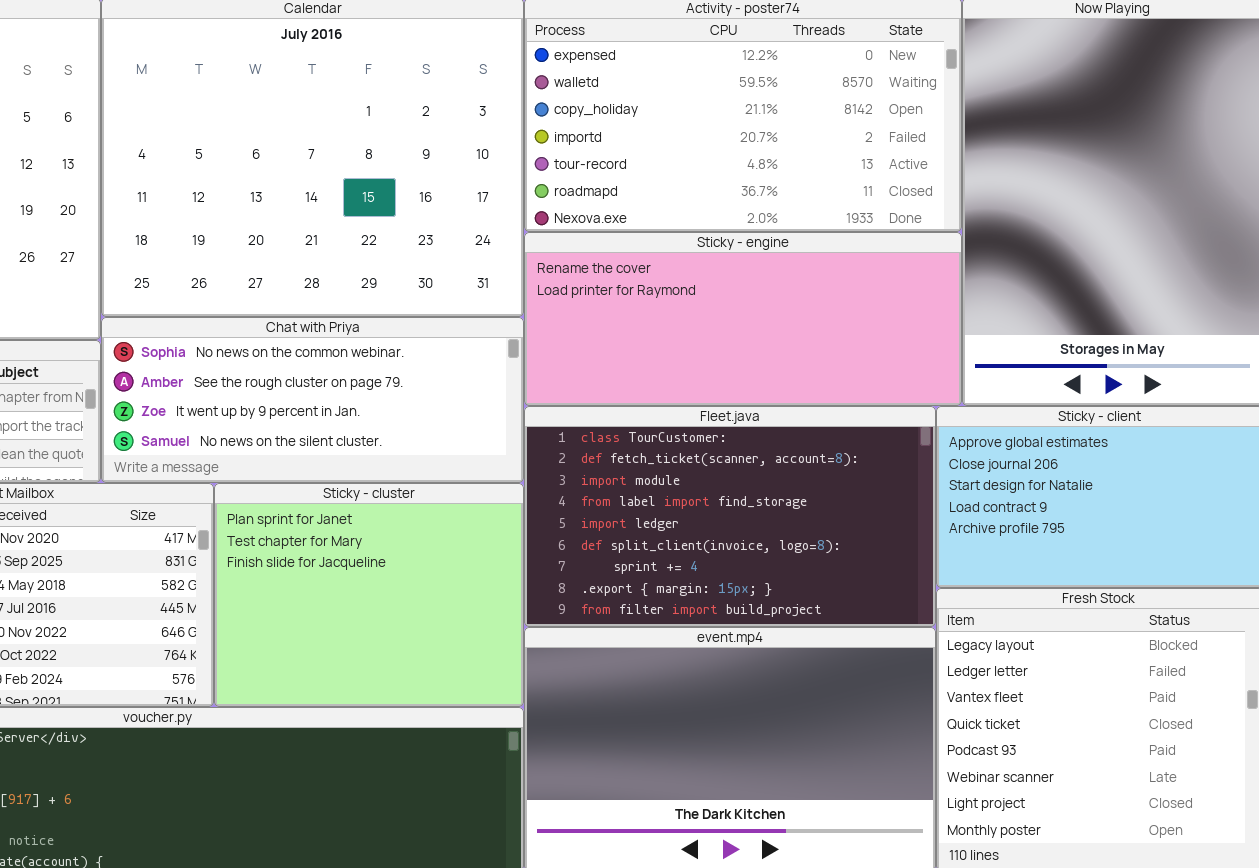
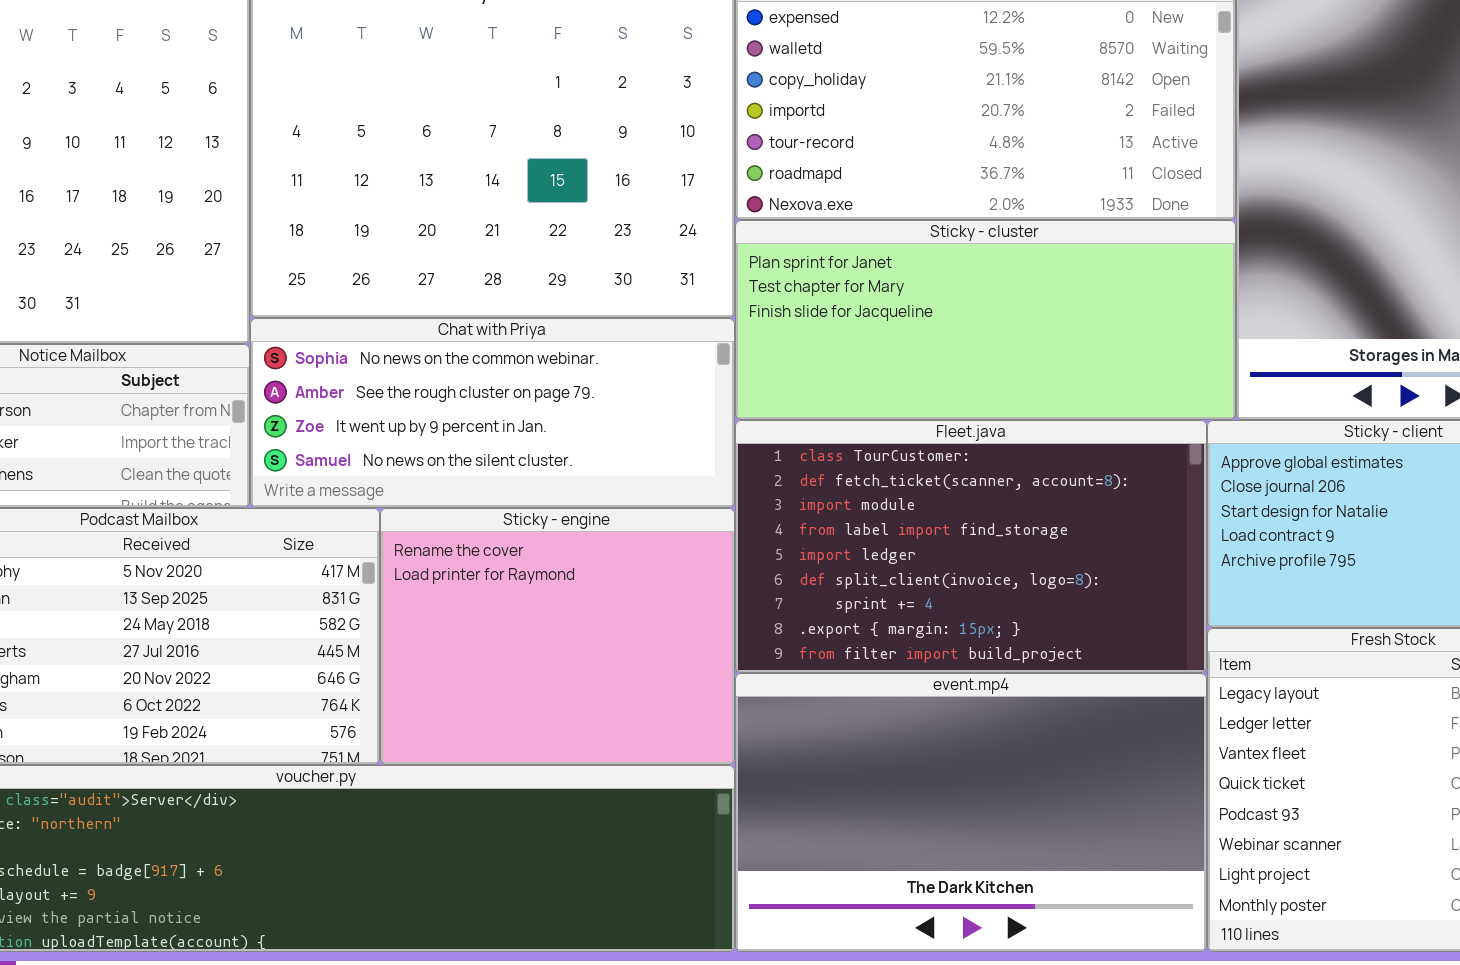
Sticky - engine: [524,232,962,406] -> [380,508,735,765], moved, resized
Sticky - cluster: [214,483,524,707] -> [735,220,1236,420], moved, resized

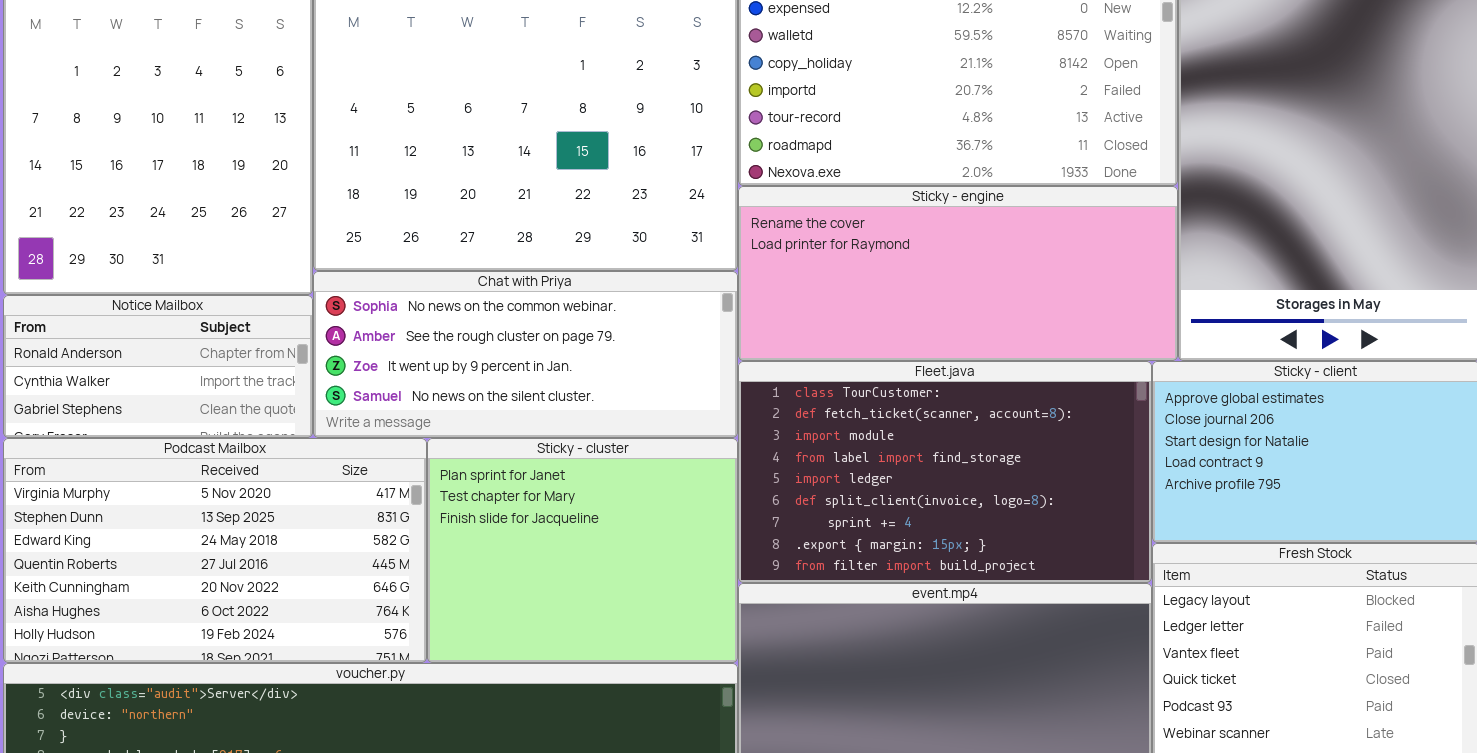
Sticky - cluster: [735,220,1236,420] -> [427,438,738,663], moved, resized
Sticky - engine: [380,508,735,765] -> [738,186,1178,361], moved, resized

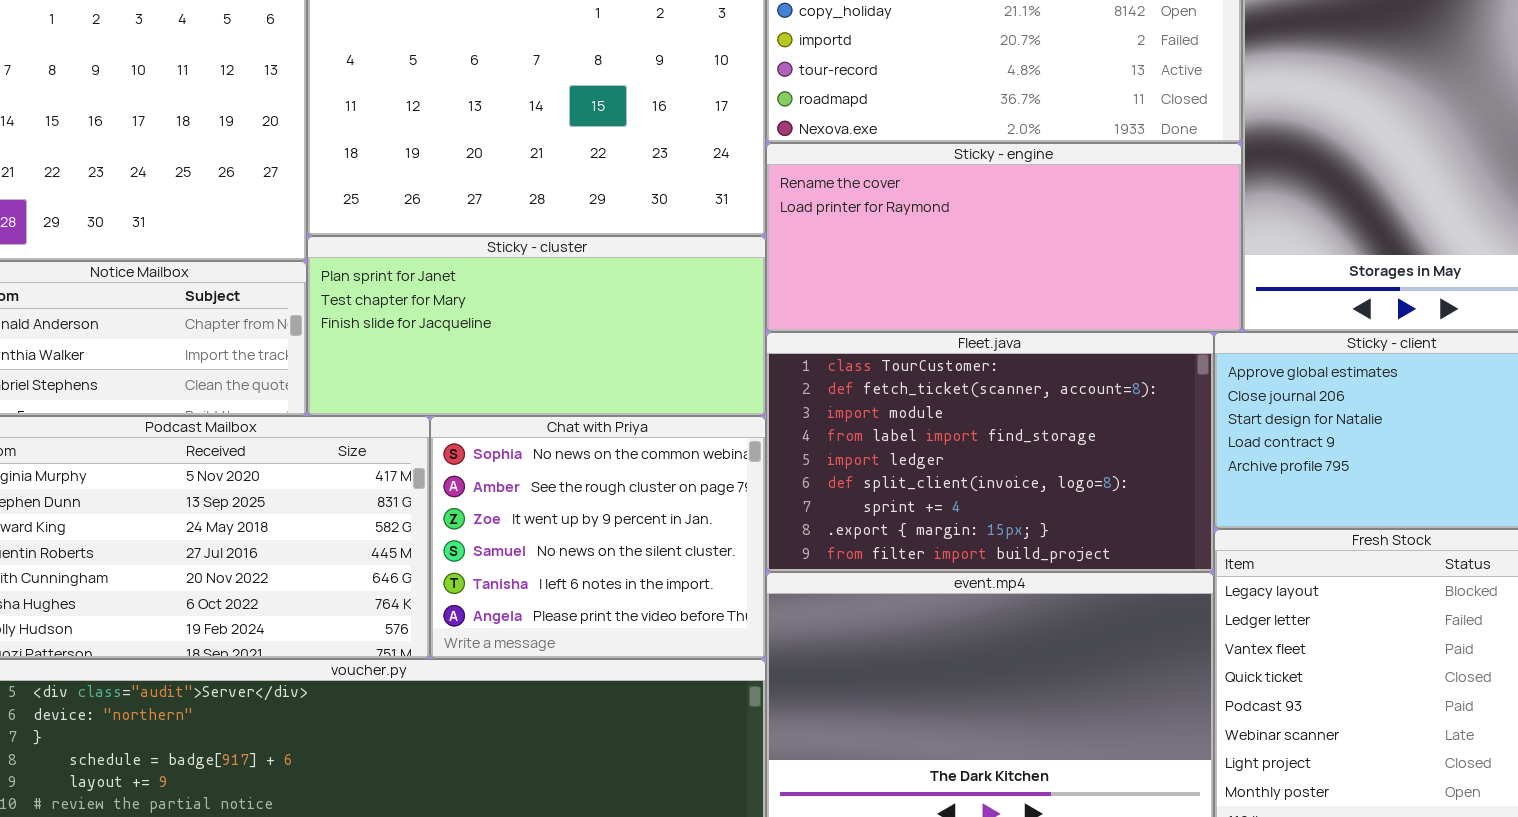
Chat with Priya: [313,271,738,438] -> [430,416,766,659], moved, resized
Sticky - cluster: [427,438,738,663] -> [307,236,766,416], moved, resized

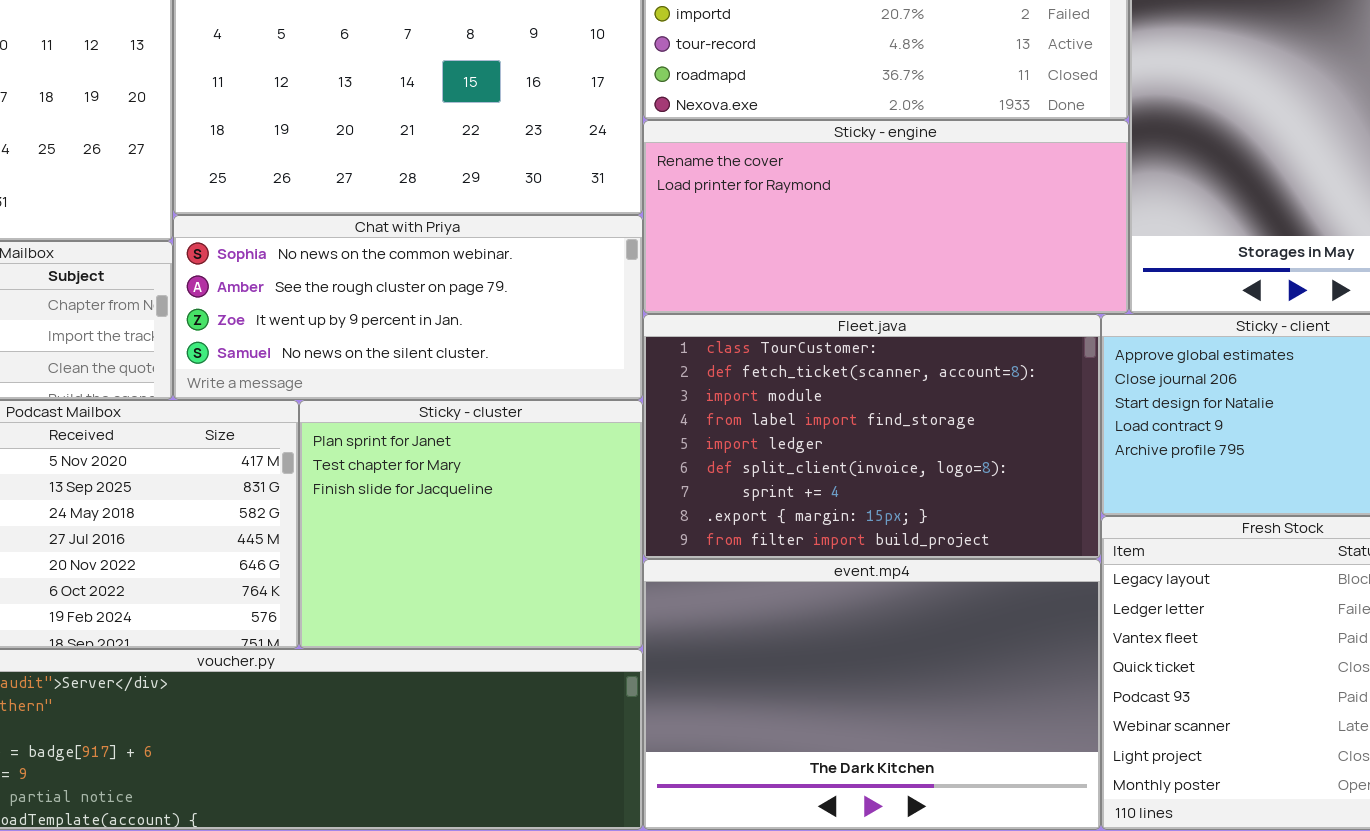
Sticky - cluster: [307,236,766,416] -> [299,400,643,649], moved, resized
Chat with Priya: [430,416,766,659] -> [173,215,643,400], moved, resized

